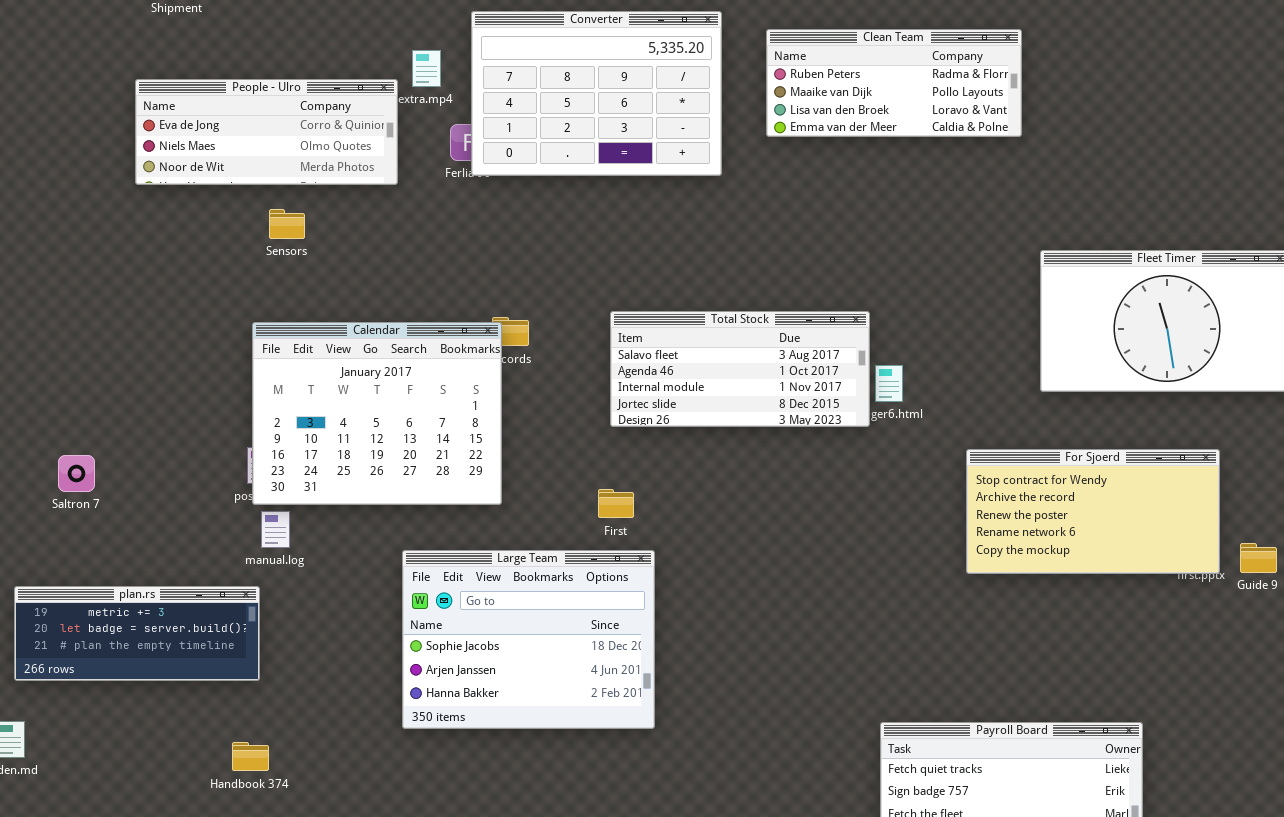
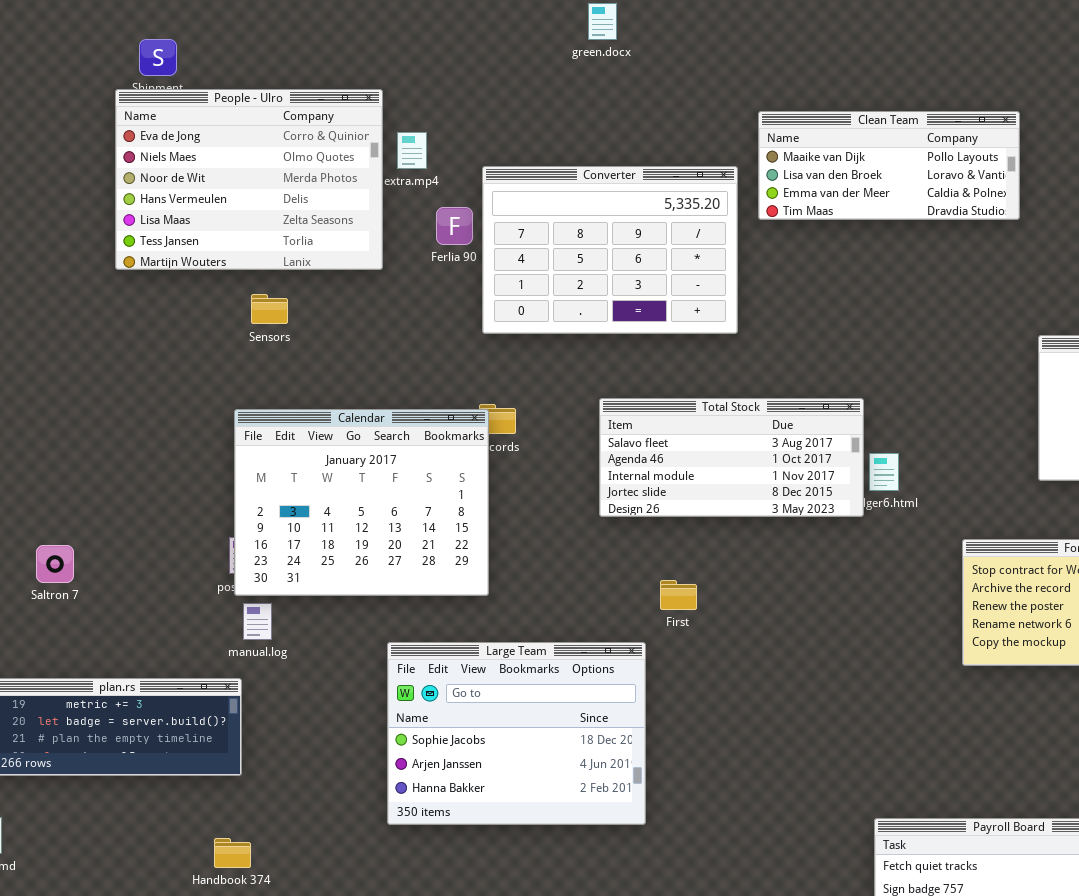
Converter: [471,11,722,176] -> [482,166,738,334], moved
Clean Team: [766,29,1022,137] -> [758,111,1020,220], scrolled down 1 row
People - Ulro: [135,79,398,185] -> [115,89,383,270], resized
First: [598,489,634,518] -> [660,580,697,610], moved

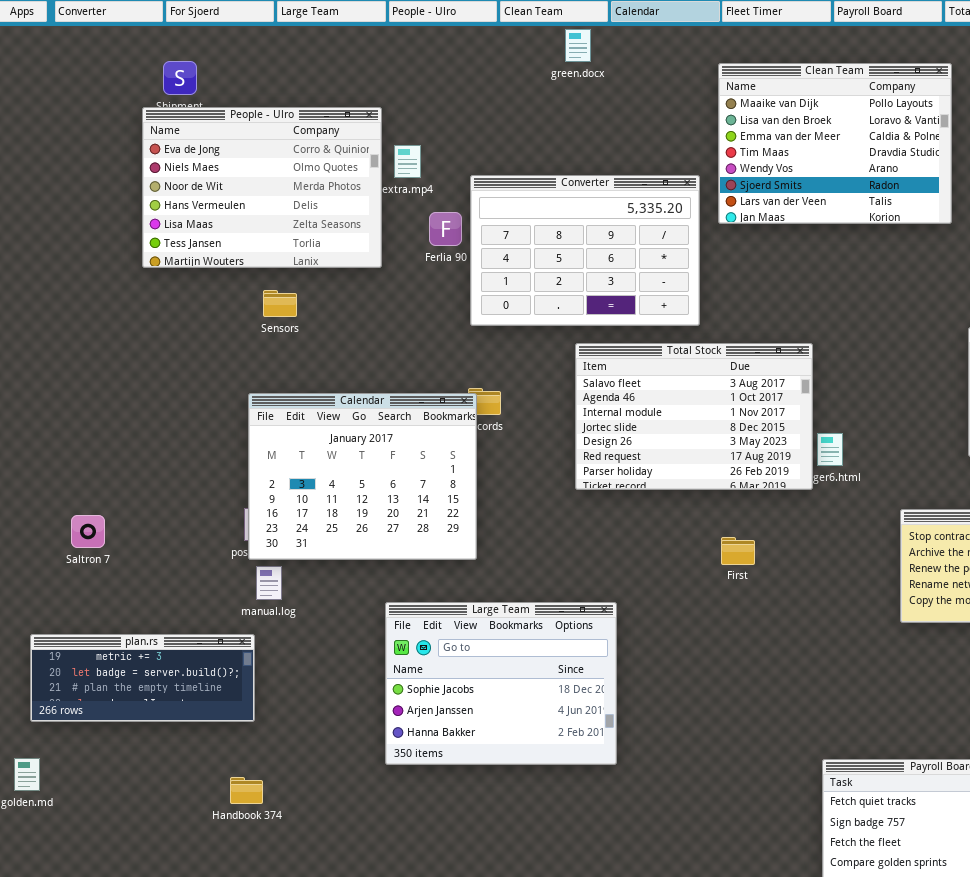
Clean Team: [758,111,1020,220] -> [718,63,952,224], resized
Total Stock: [599,398,864,517] -> [575,343,813,490], resized
First: [660,580,697,610] -> [721,537,755,565], moved

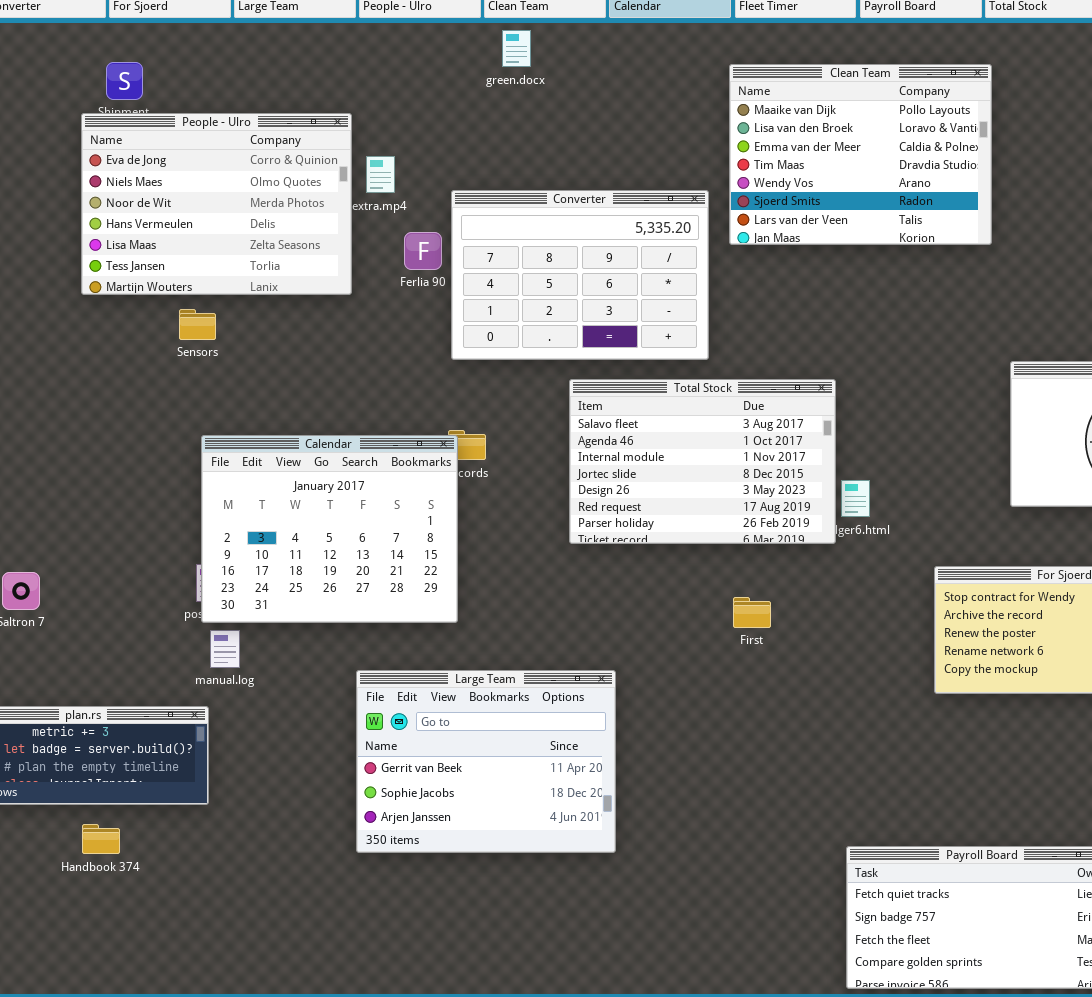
green.docx: [565,29,591,62] -> [502,30,531,67], moved
Sensors: [263,290,297,317] -> [179,309,216,340], moved
Large Team: [385,602,617,765] -> [356,670,616,853], scrolled up 1 row
Handbook 374: [230,777,263,804] -> [82,824,120,854], moved

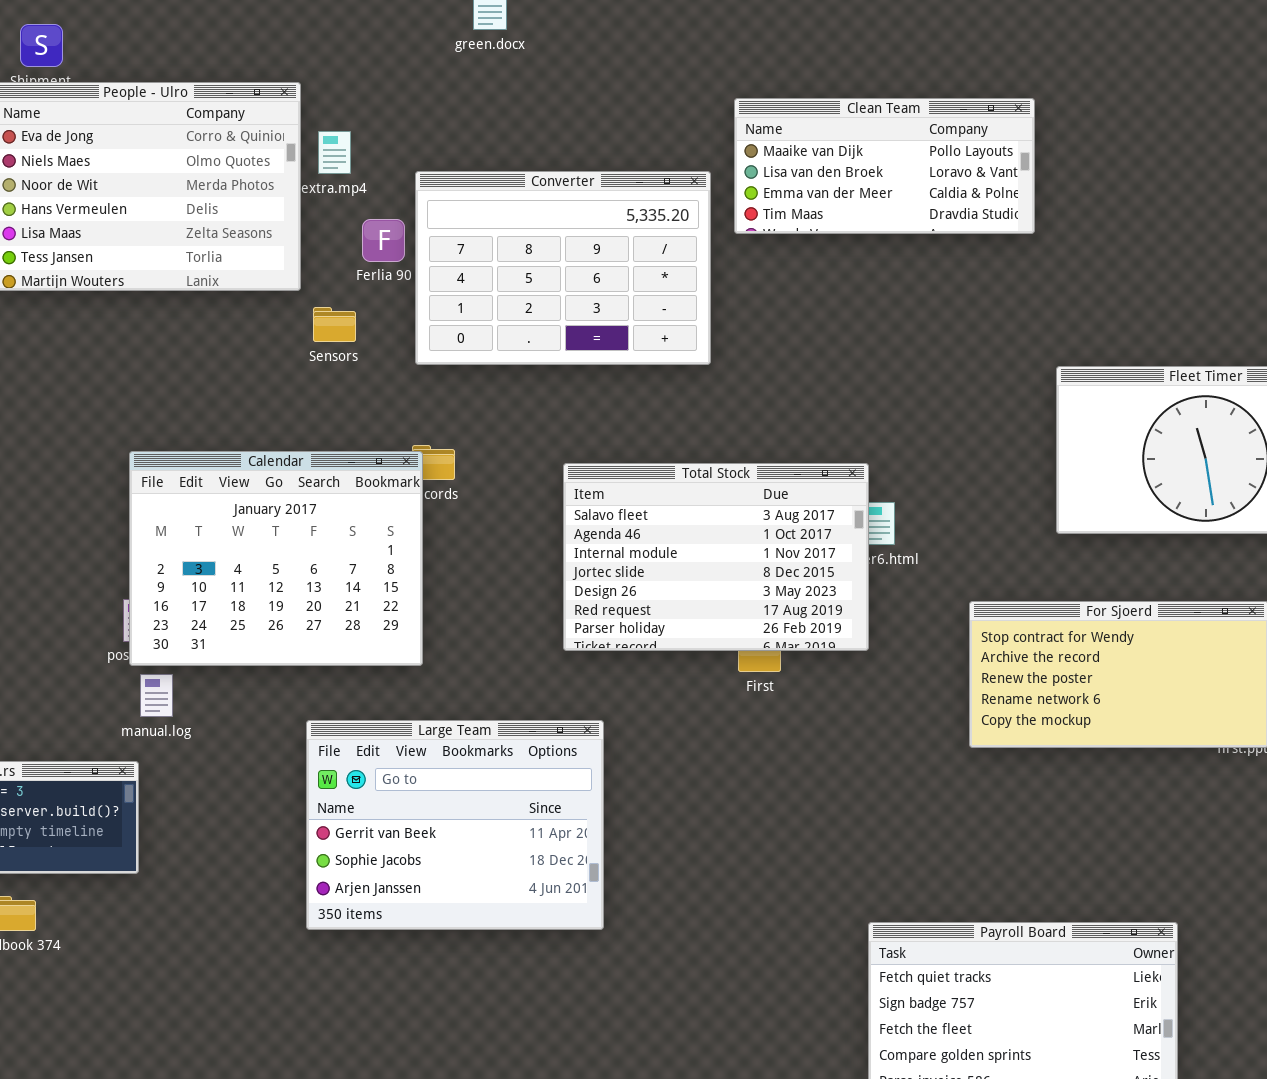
Clean Team: [729,64,992,245] -> [734,98,1035,234], resized
Sensors: [179,309,216,340] -> [313,307,356,342], moved
Total Stock: [569,379,836,544] -> [563,463,869,651], moved

